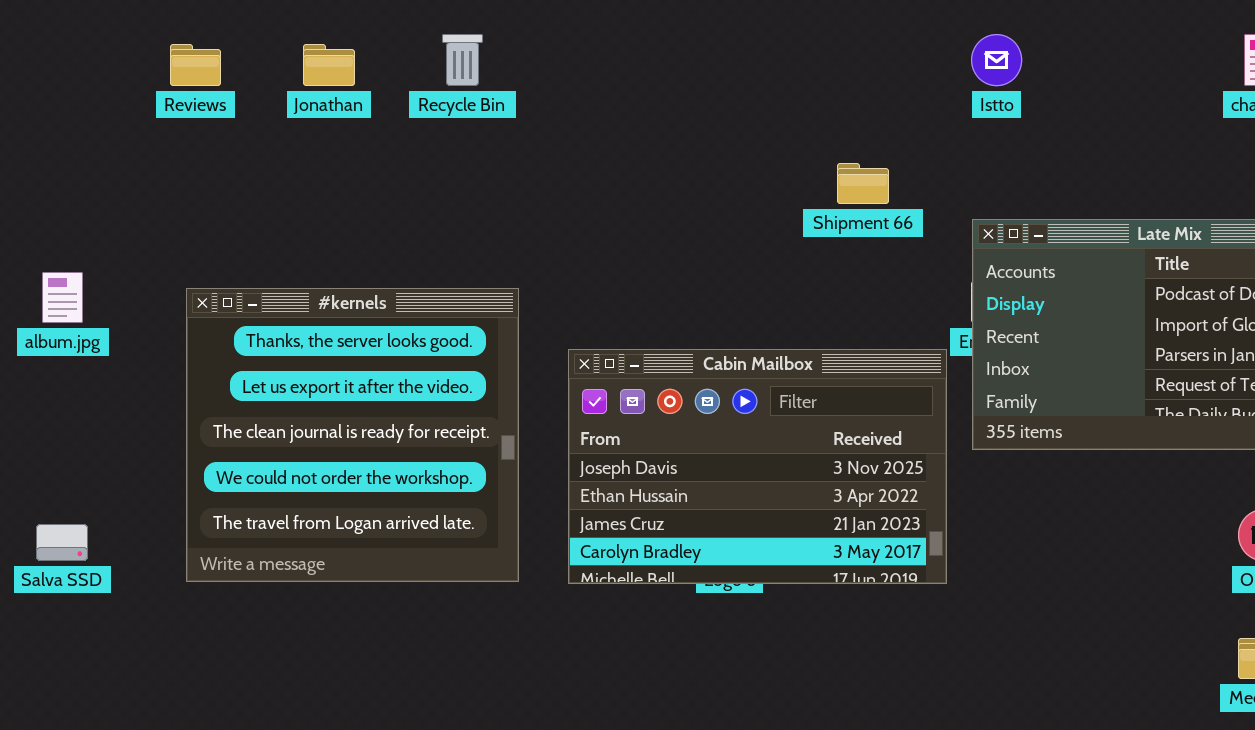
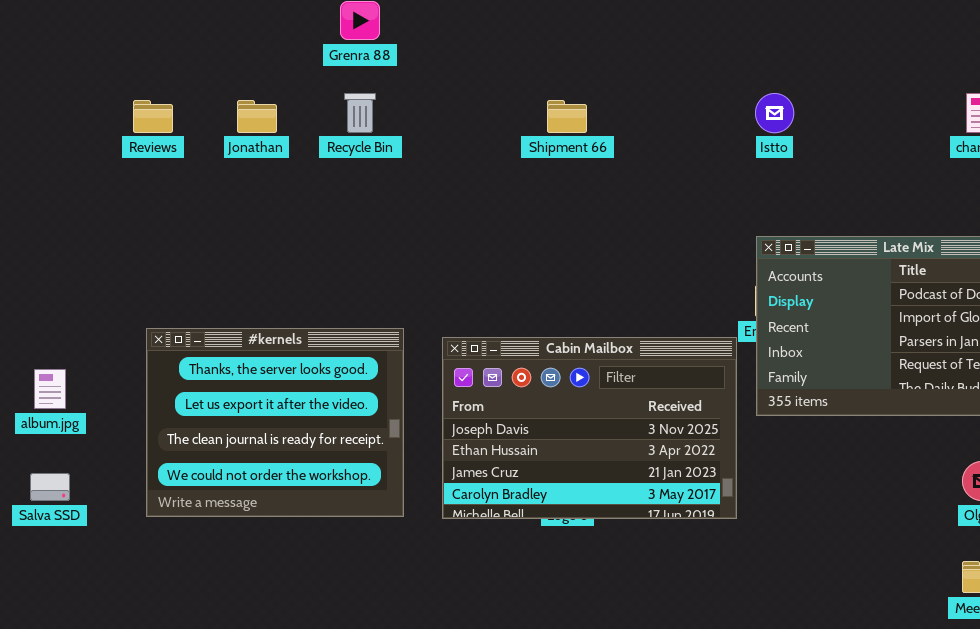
Shipment 66: [837,163,889,204] -> [547,100,587,133], moved
album.jpg: [42,272,83,323] -> [34,369,66,409], moved
#kernels: [186,288,519,582] -> [146,328,404,517], resized

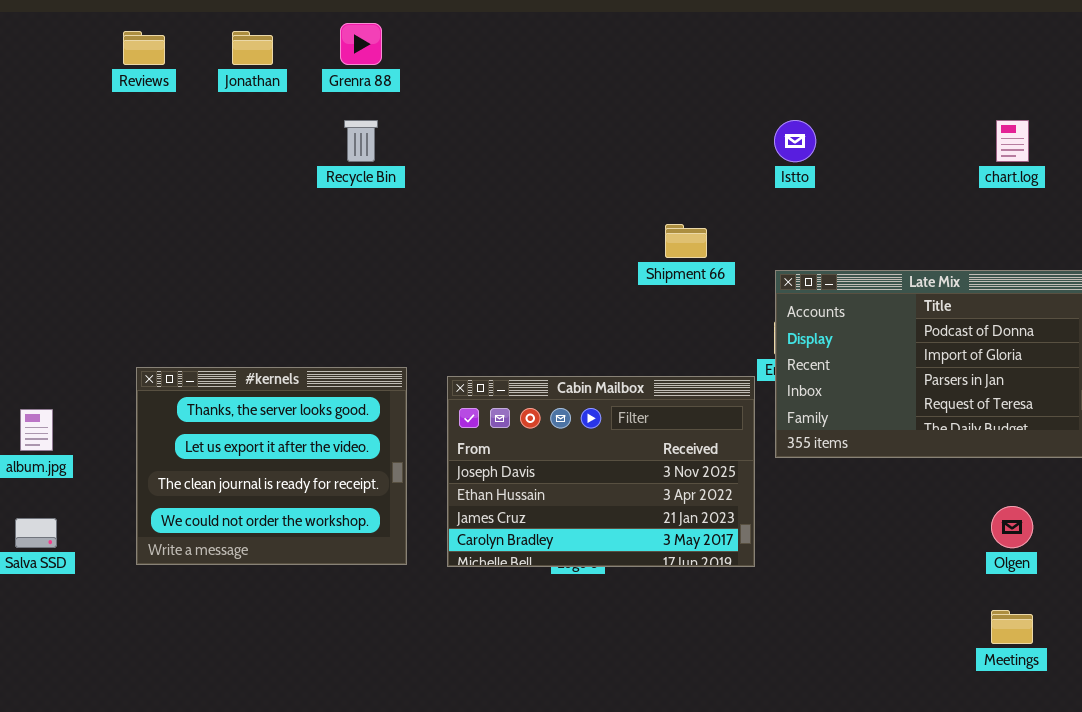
Reviews: [133,100,173,133] -> [123,31,165,65], moved
Jonathan: [237,100,277,133] -> [232,31,273,65], moved
Shipment 66: [547,100,587,133] -> [665,224,707,258], moved

